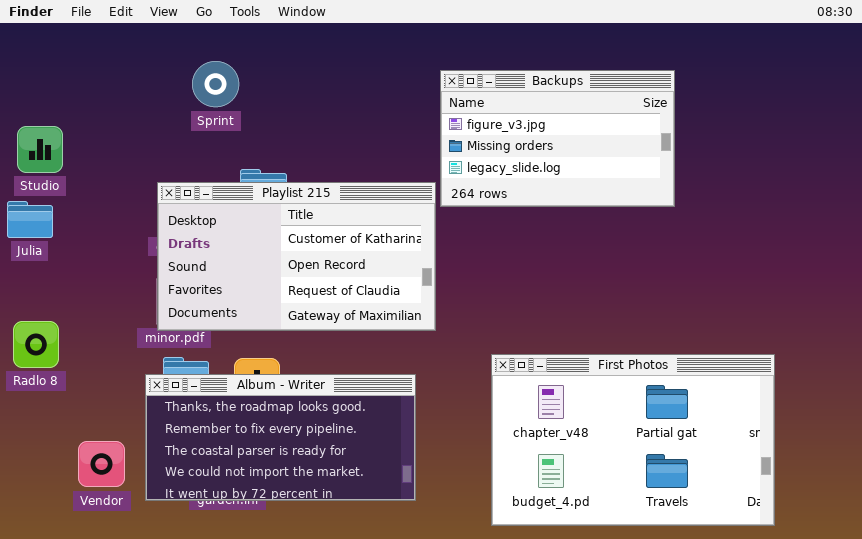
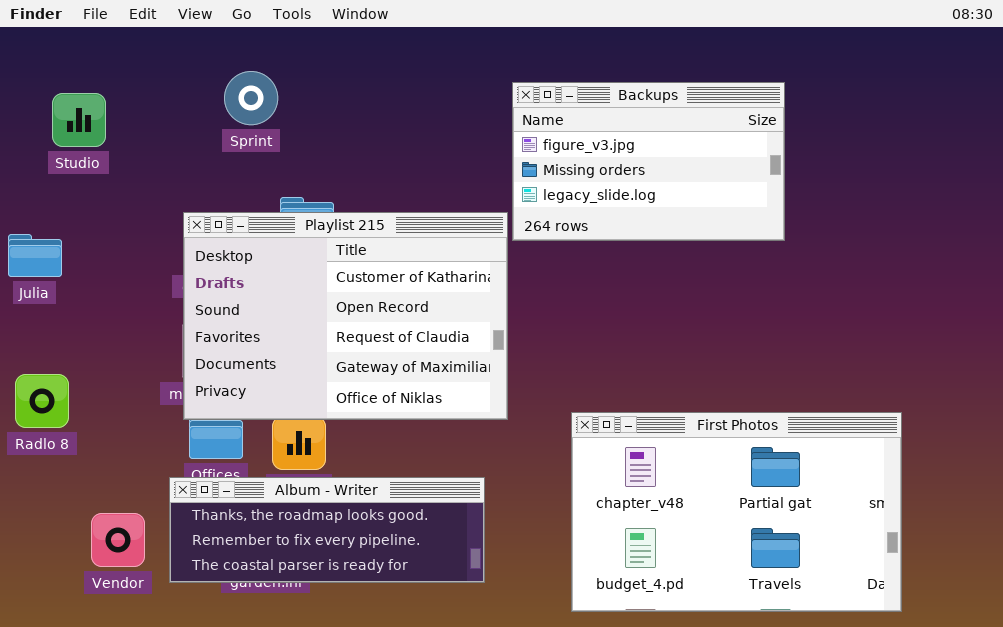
Studio: [17,126,63,173] -> [52,93,106,147], moved
Playlist 215: [157,182,436,331] -> [183,212,508,420], resized
Album - Writer: [145,374,416,501] -> [169,477,485,583], resized

